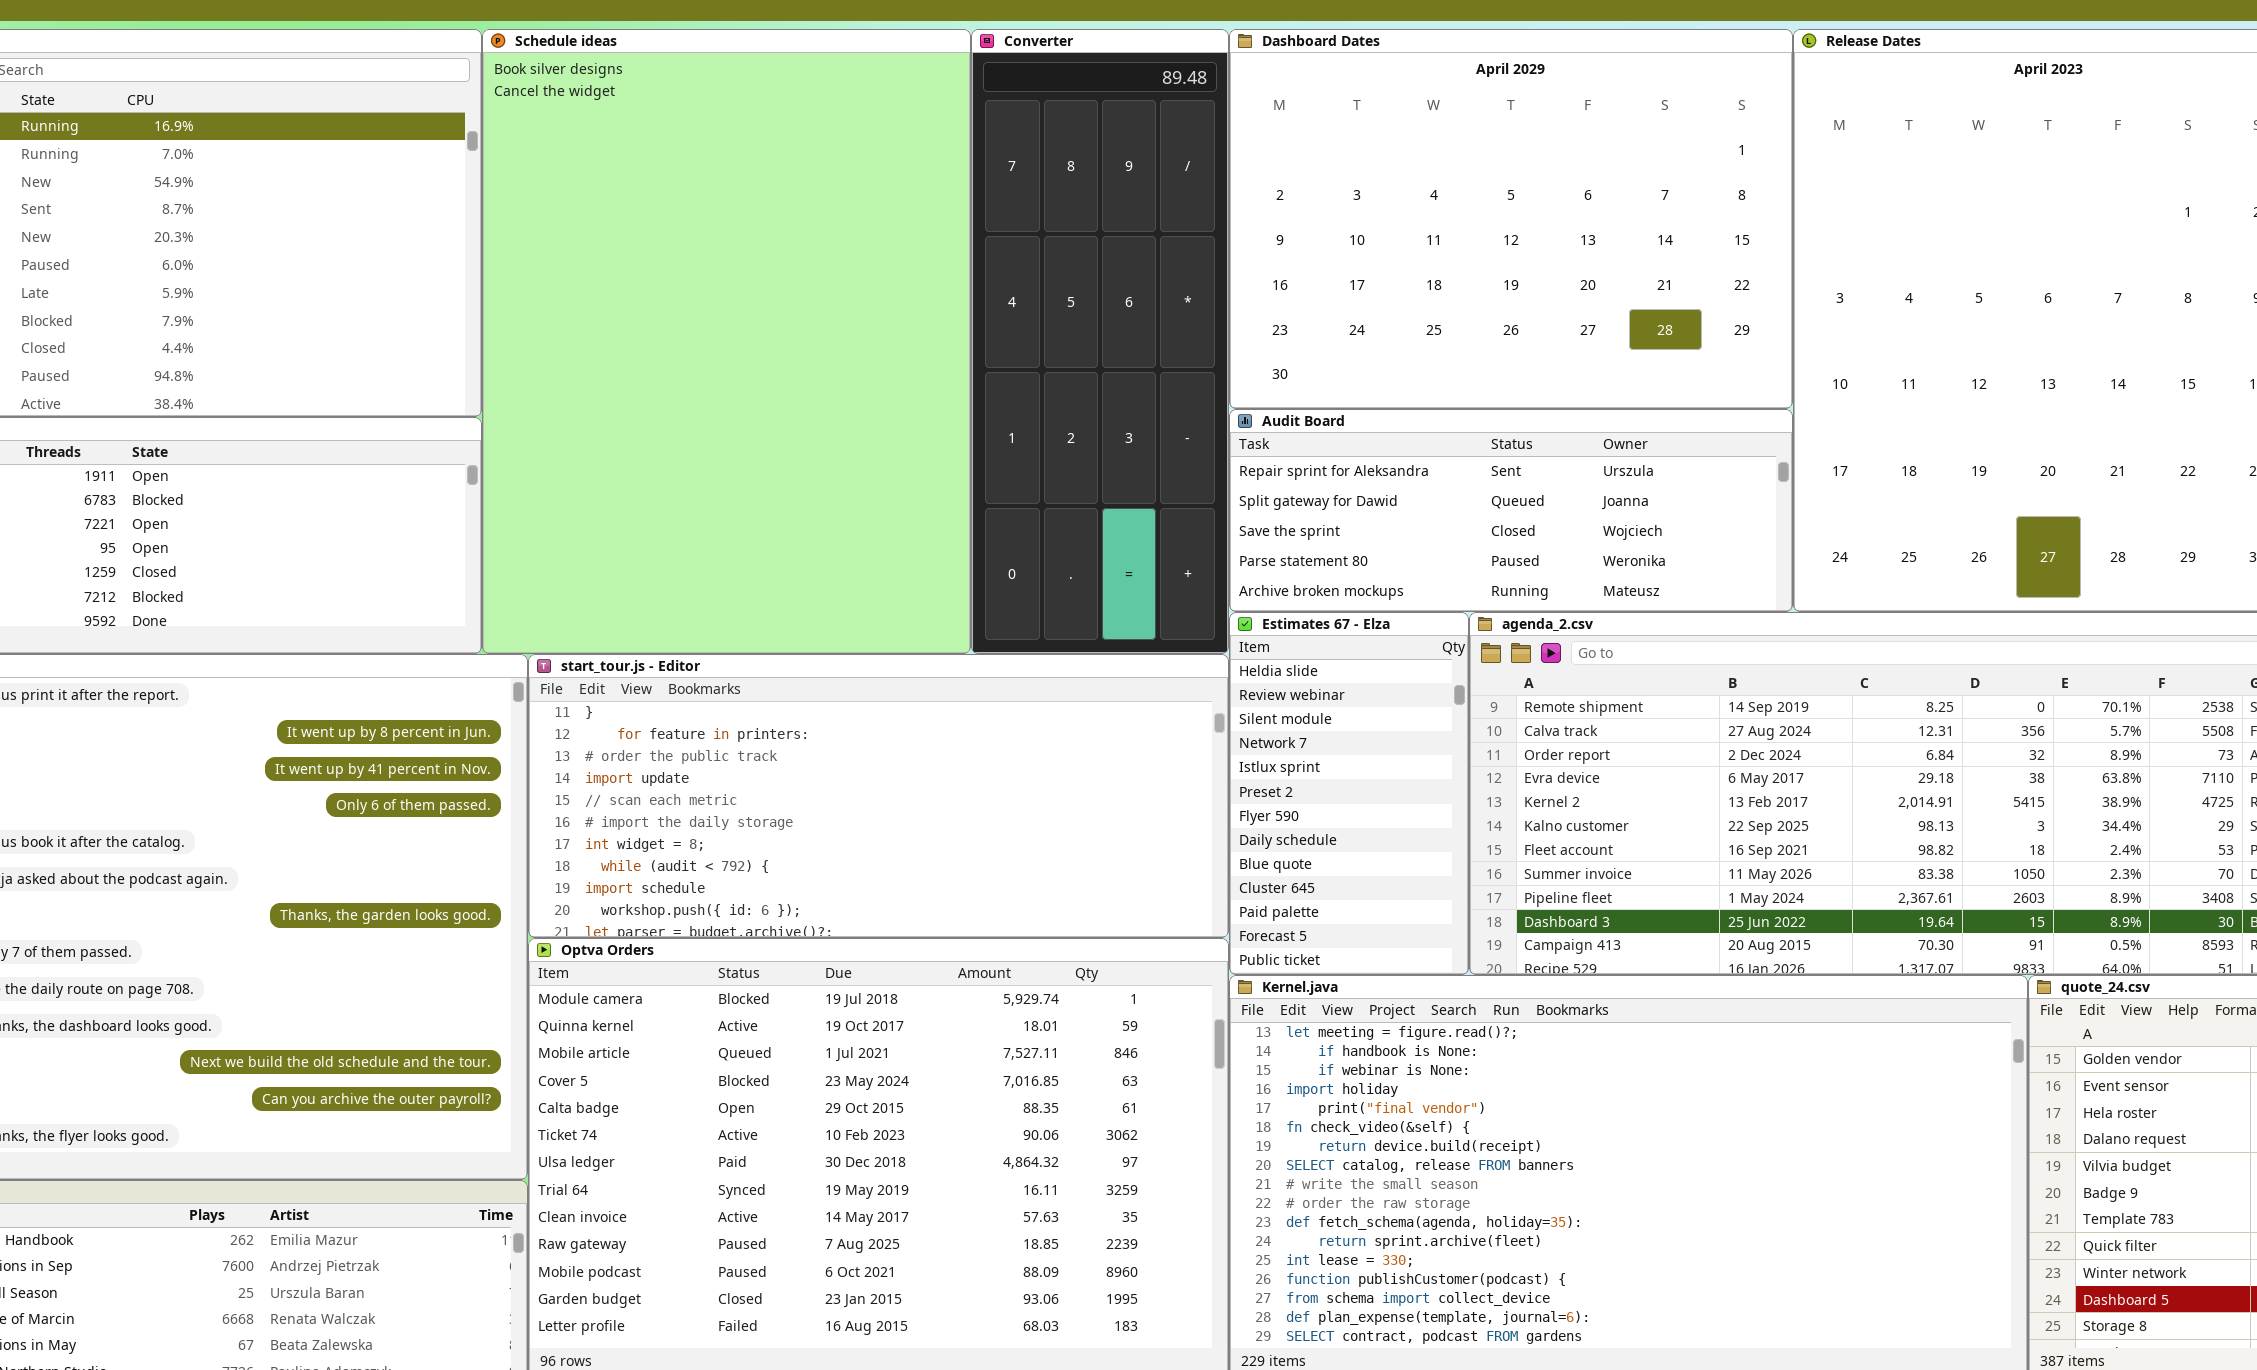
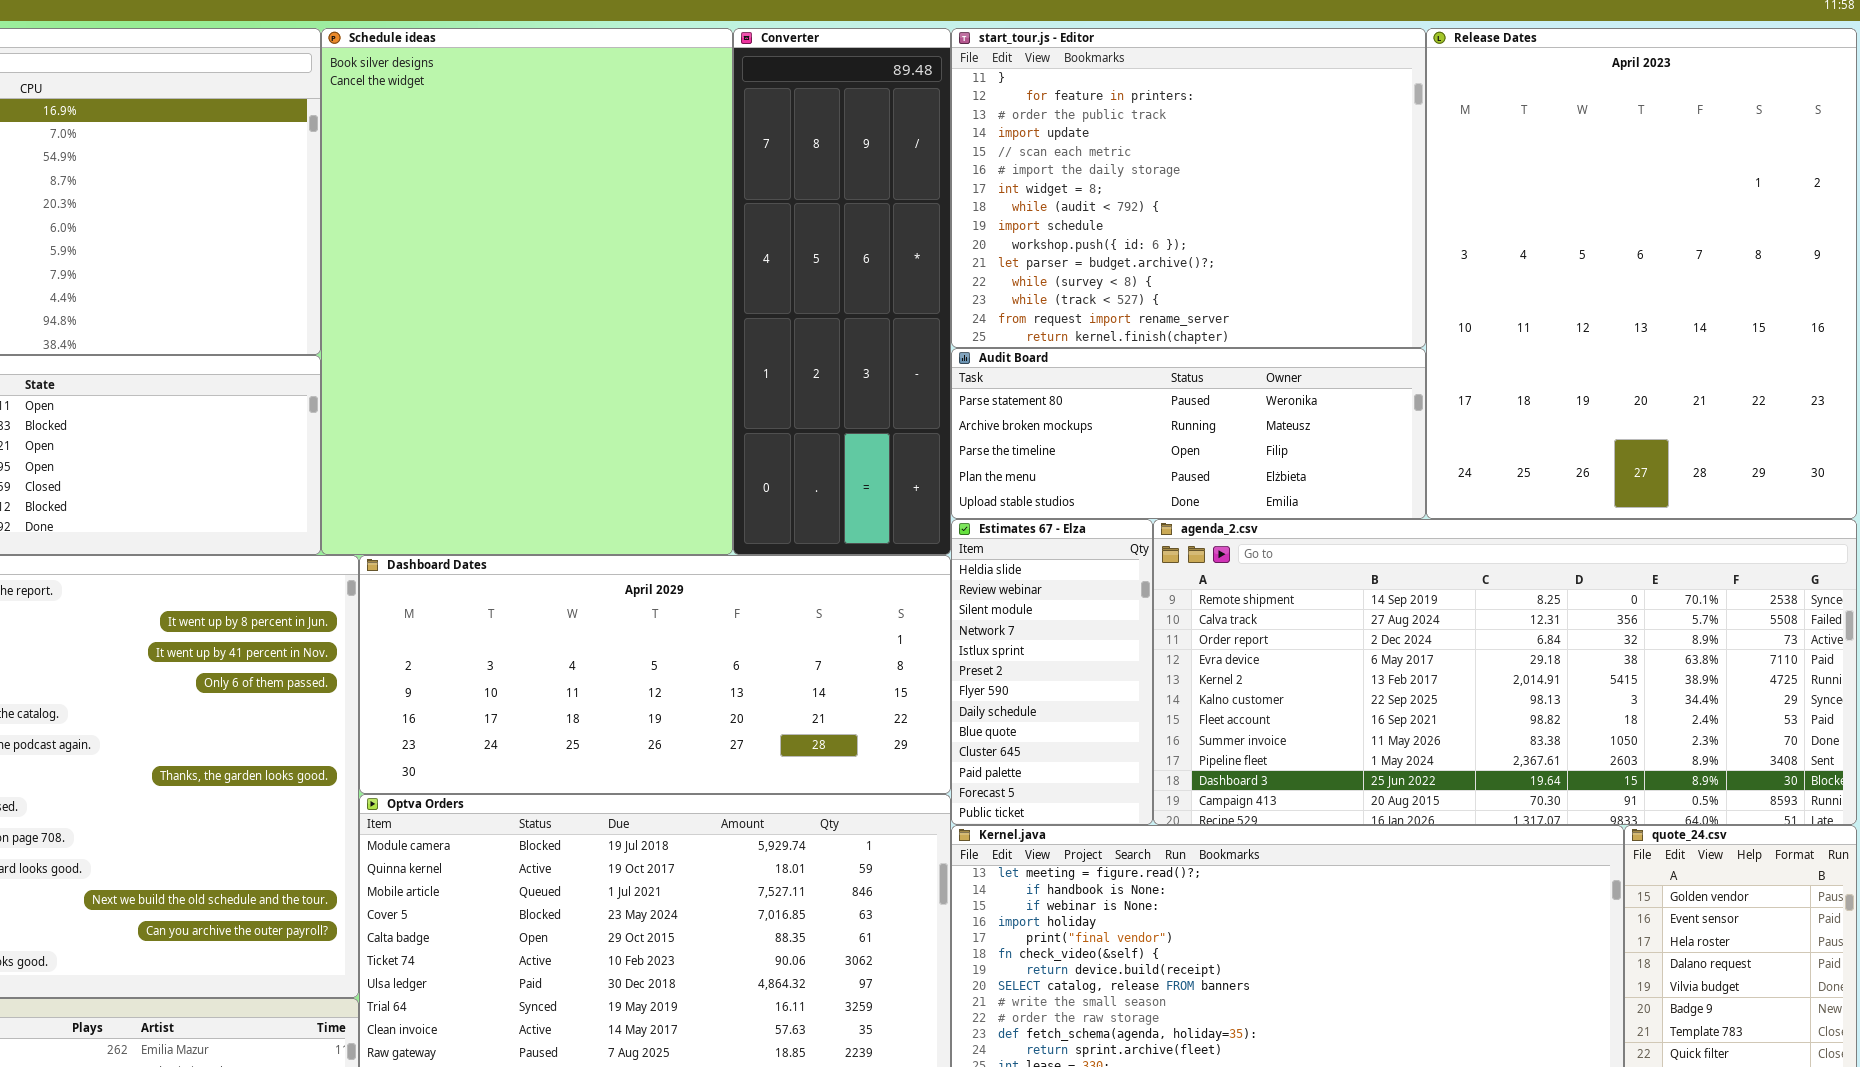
Dashboard Dates: [1229,29,1793,409] -> [359,555,951,794], moved, resized
Audit Board: [1229,409,1793,612] -> [951,348,1426,519], scrolled down 3 rows
start_tour.js - Editor: [528,654,1229,938] -> [951,28,1426,348], moved, resized

